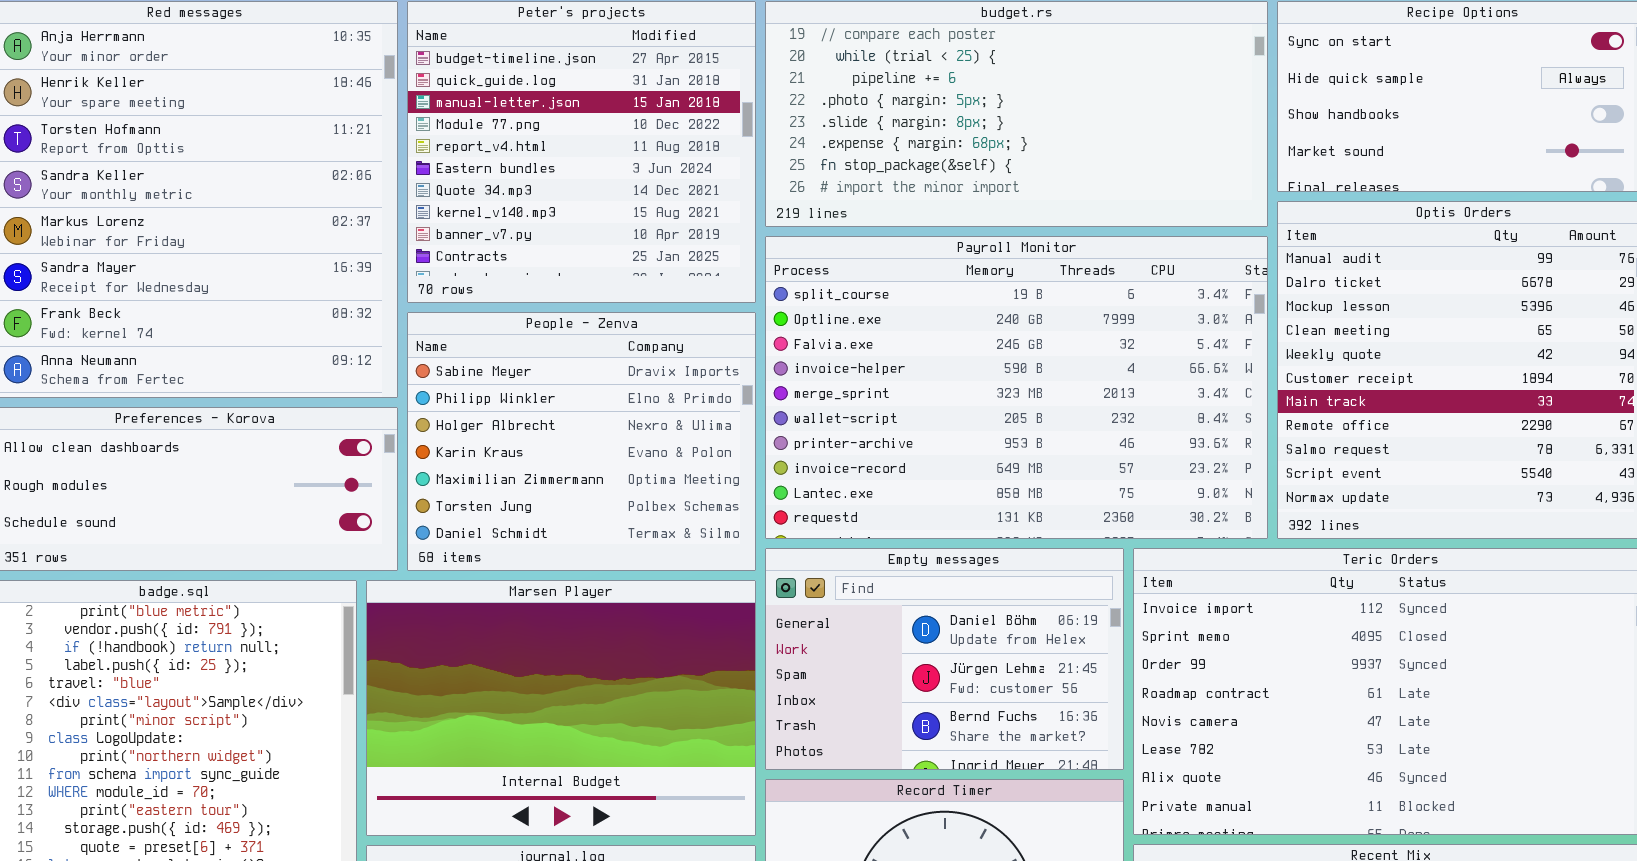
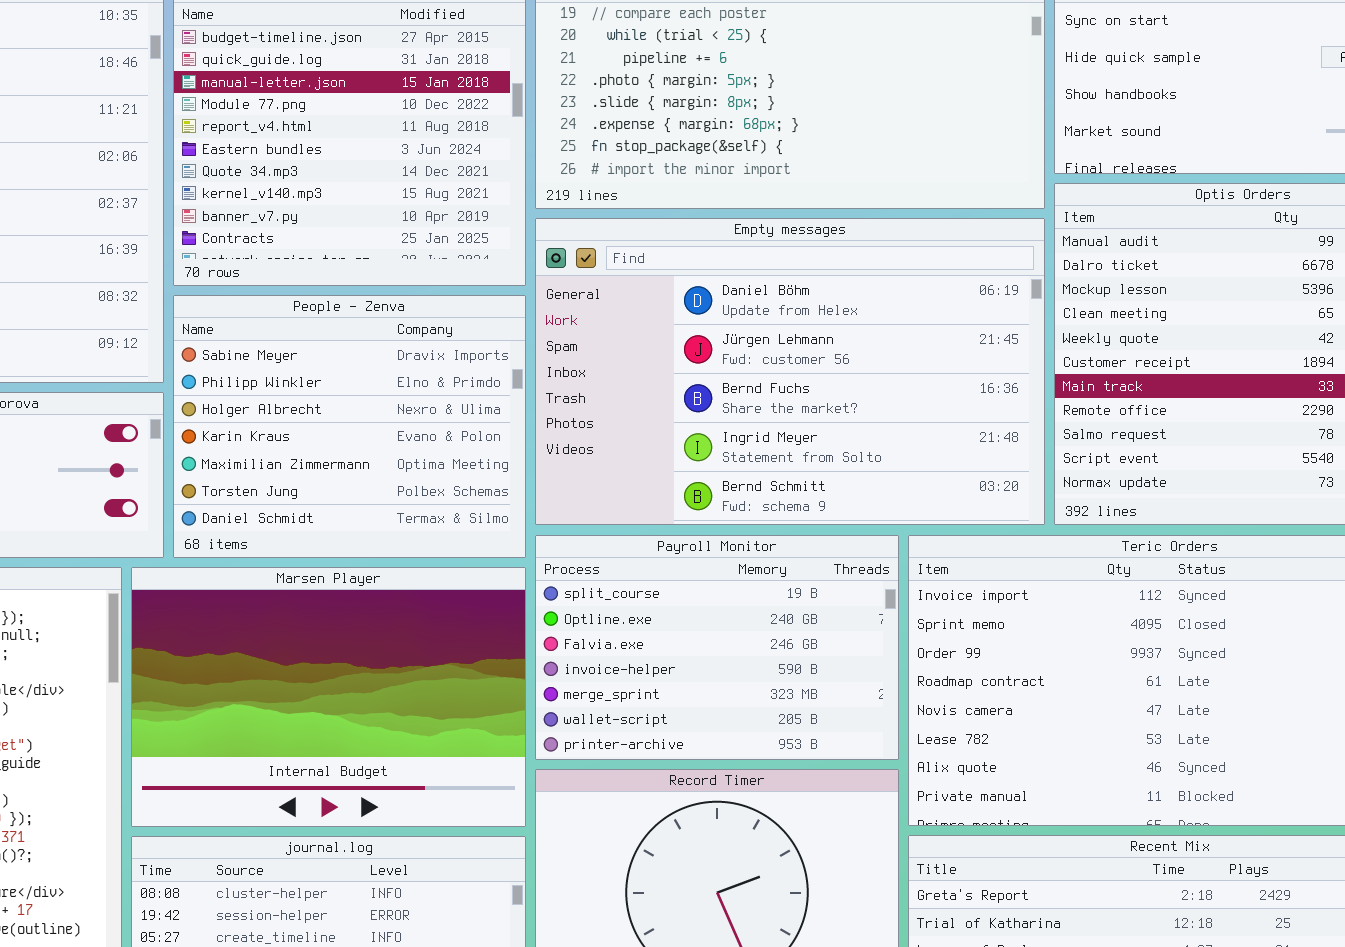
Payroll Monitor: [765,236,1268,539] -> [535,535,899,760], moved, resized
Empty messages: [765,548,1124,770] -> [535,218,1045,525], moved, resized

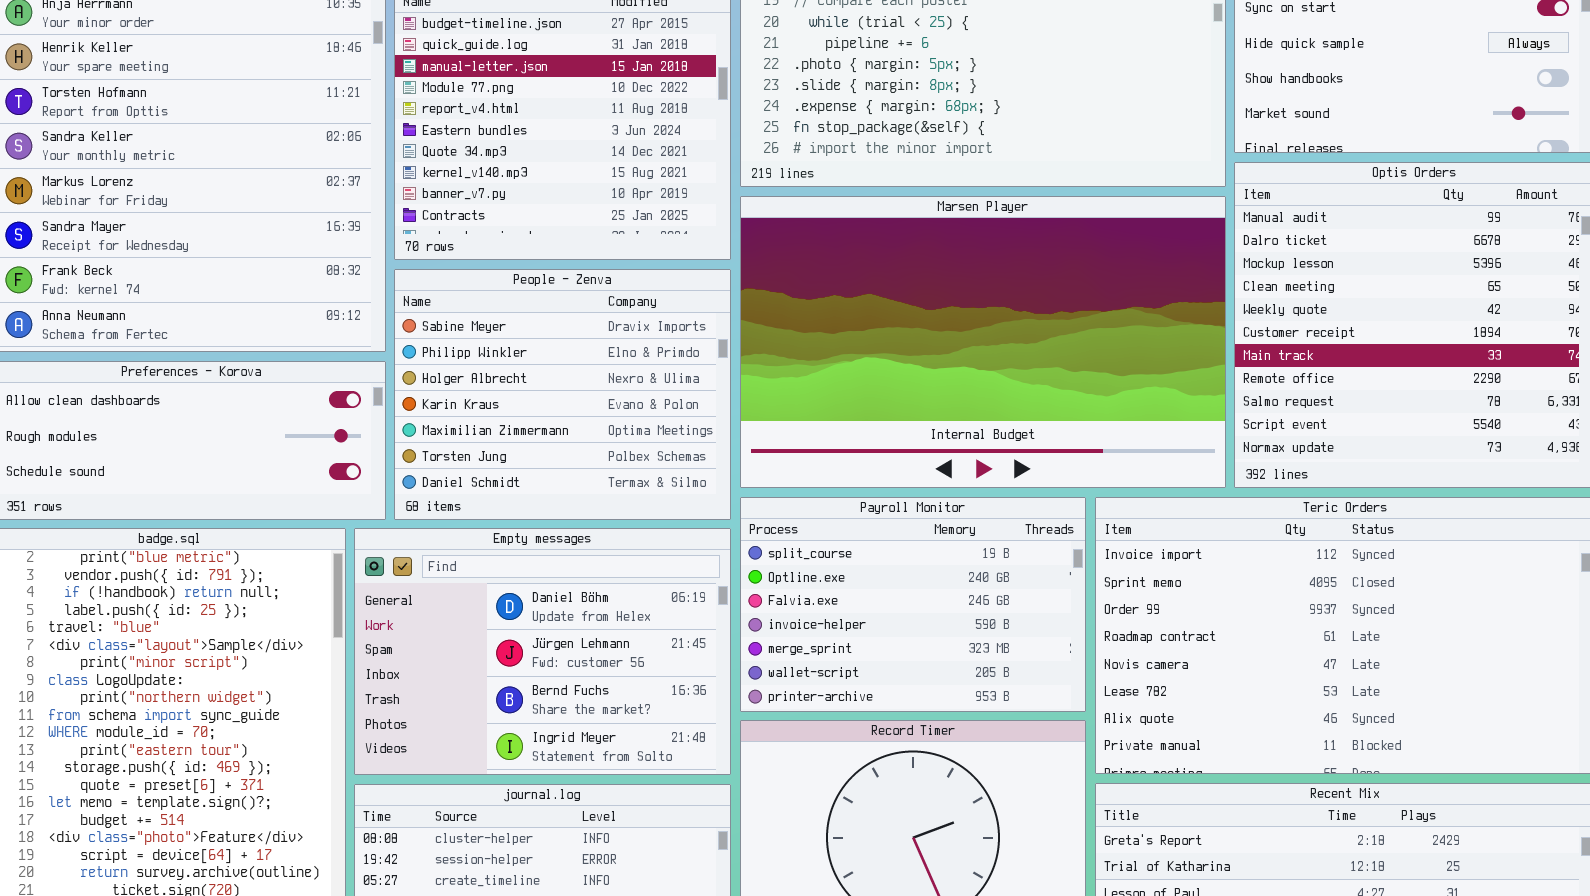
Empty messages: [535,218,1045,525] -> [354,528,731,775], moved, resized
Marsen Player: [131,567,526,827] -> [740,196,1226,488], moved, resized

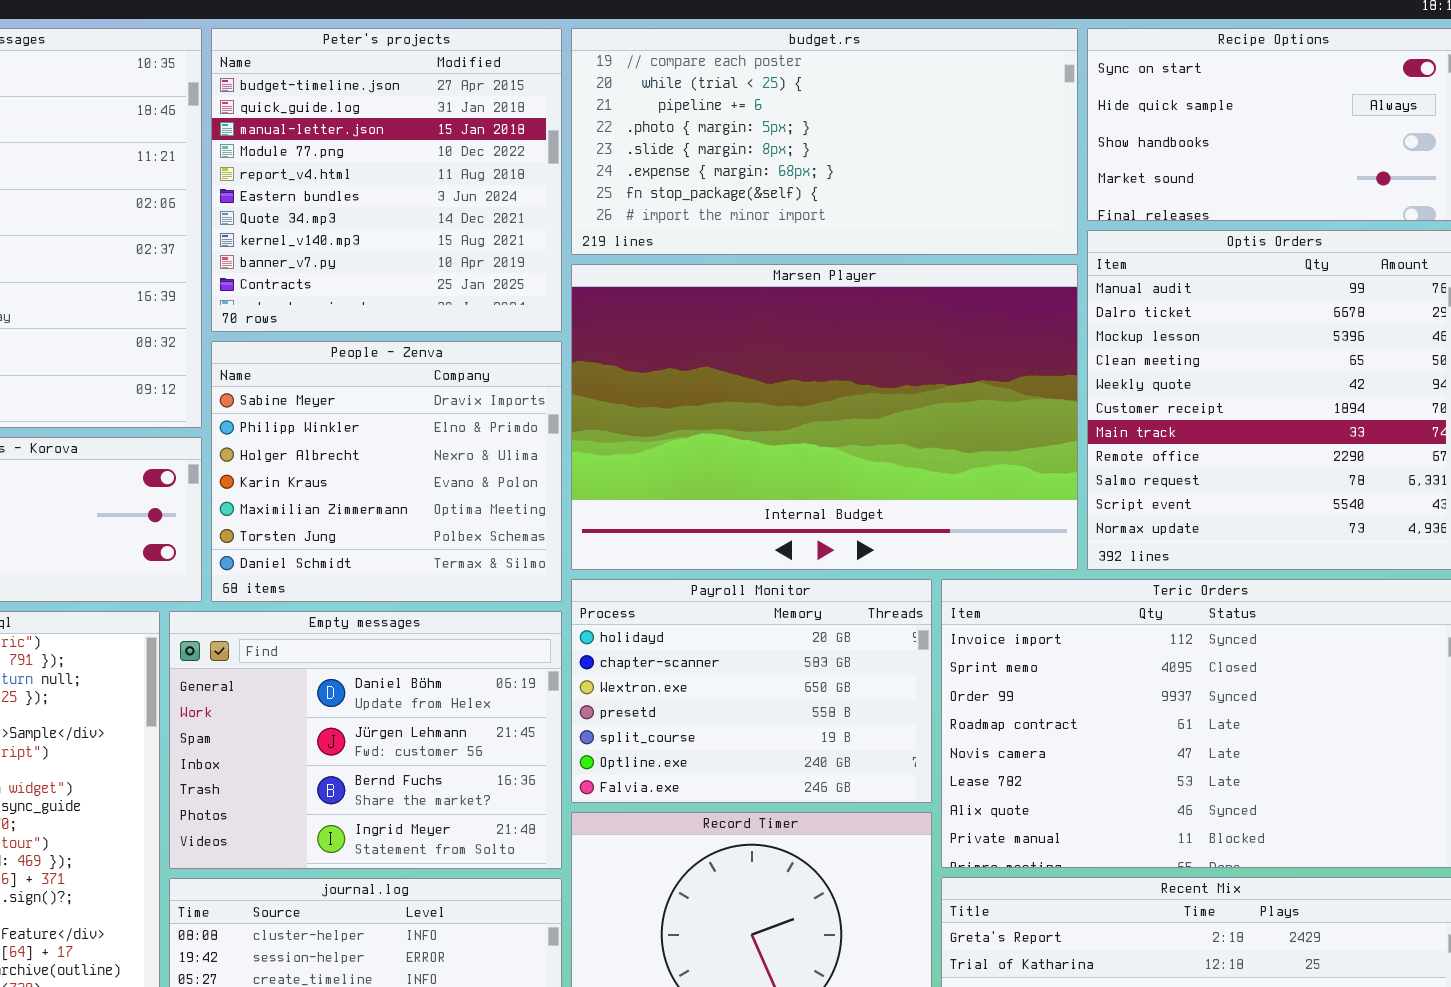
Payroll Monitor: [740,497,1086,712] -> [571,579,932,803], scrolled up 4 rows

